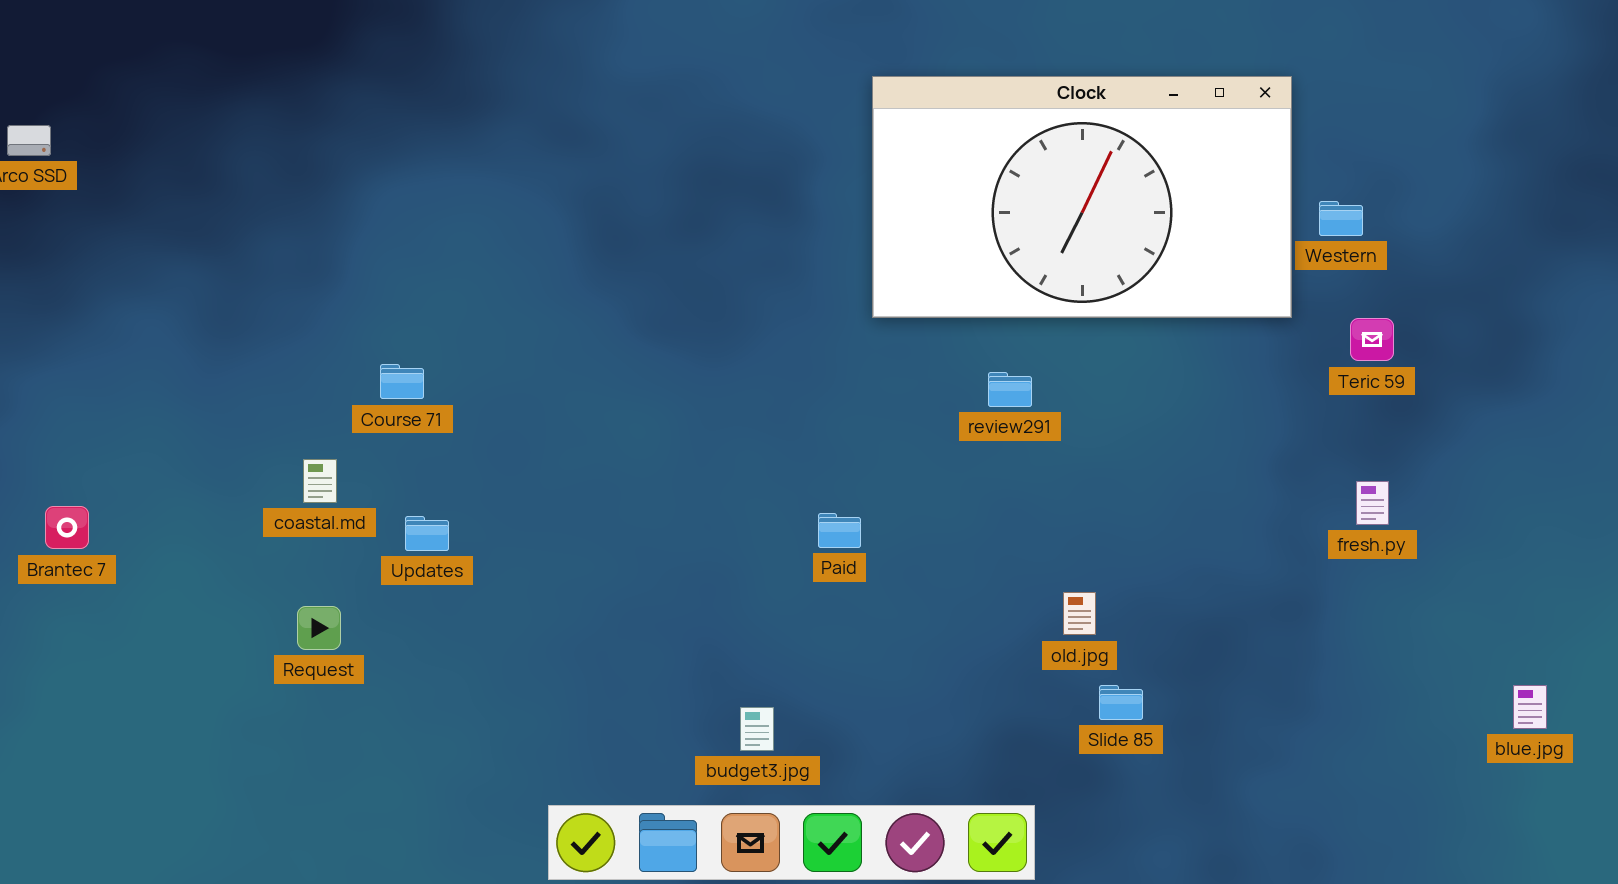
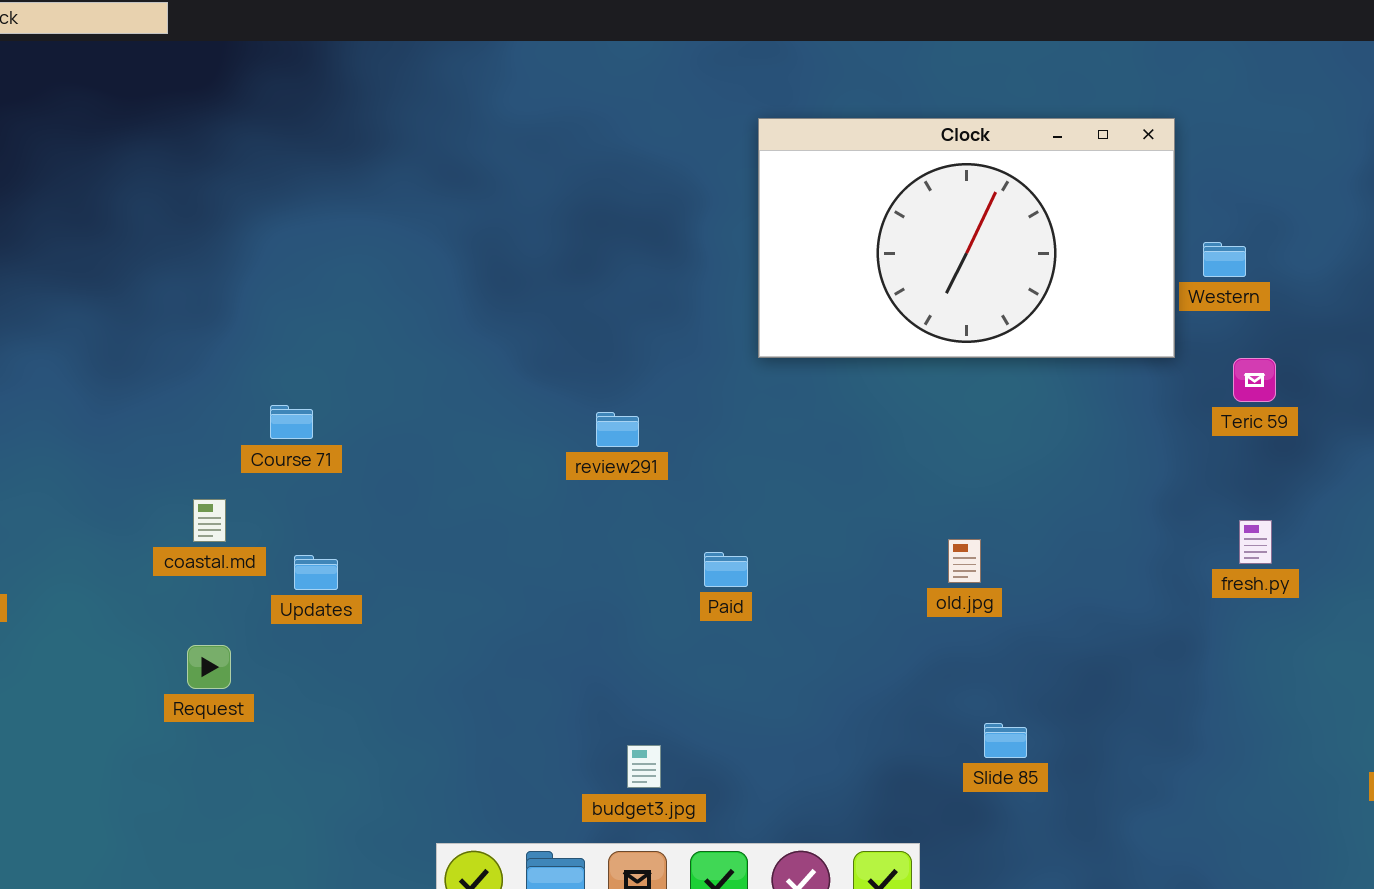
review291: [988,372,1032,407] -> [596,412,639,447], moved
old.jpg: [1063,592,1096,635] -> [948,539,981,583], moved

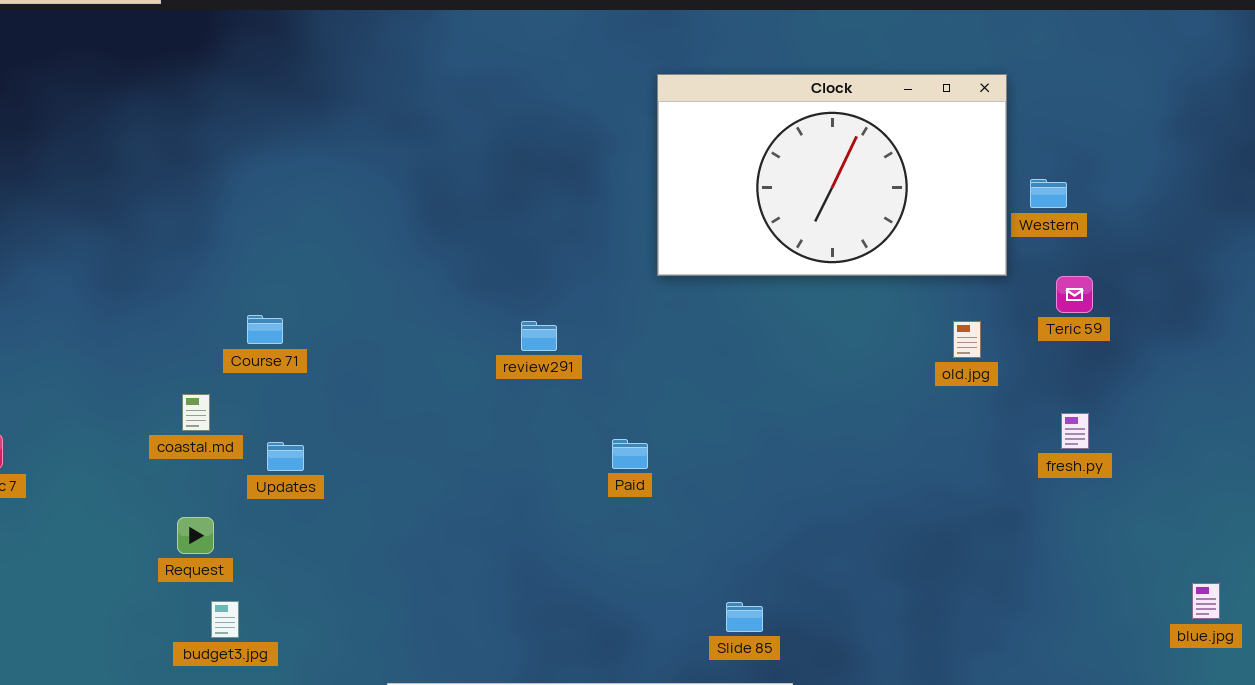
old.jpg: [948,539,981,583] -> [953,321,981,358], moved
Slide 85: [984,723,1027,758] -> [726,602,763,632], moved
budget3.jpg: [627,745,661,788] -> [211,601,239,638], moved

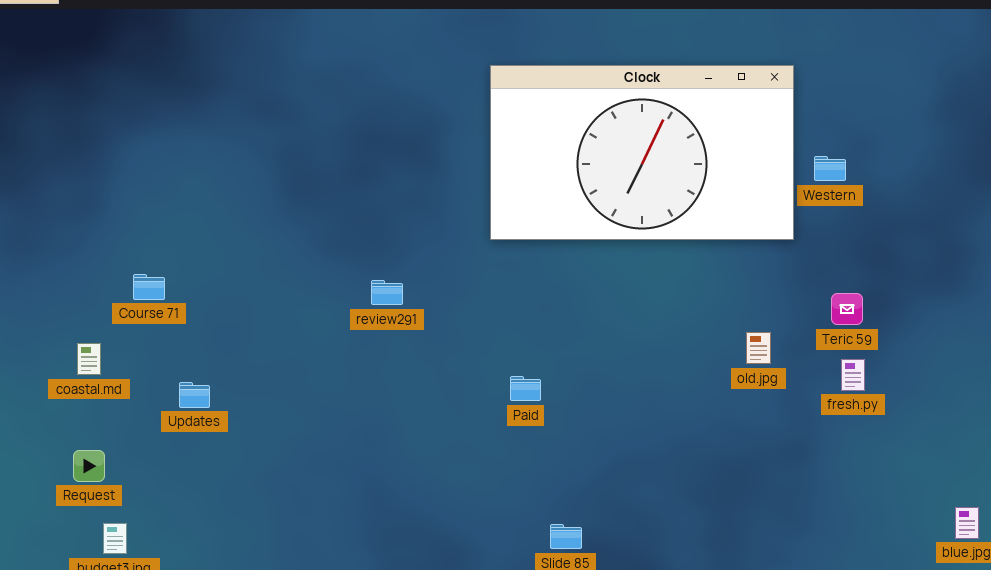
Teric 59: [1056,276,1093,313] -> [831,293,863,325], moved
old.jpg: [953,321,981,358] -> [746,332,771,364], moved
Paid: [612,439,648,469] -> [510,376,541,401], moved
Updates: [267,442,304,471] -> [179,382,210,408], moved

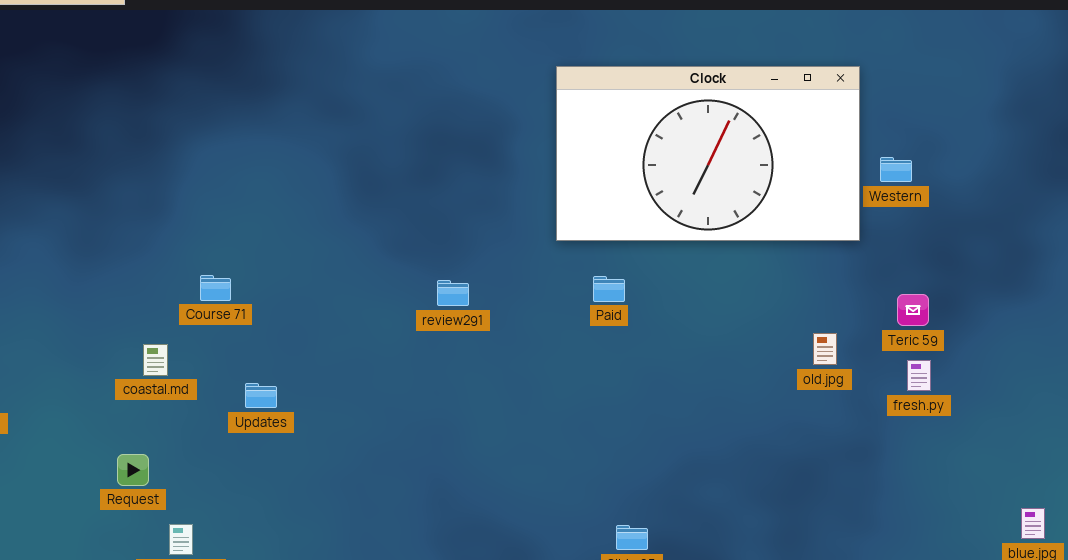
Paid: [510,376,541,401] -> [593,276,625,302], moved
Request: [73,450,105,482] -> [117,454,149,486], moved

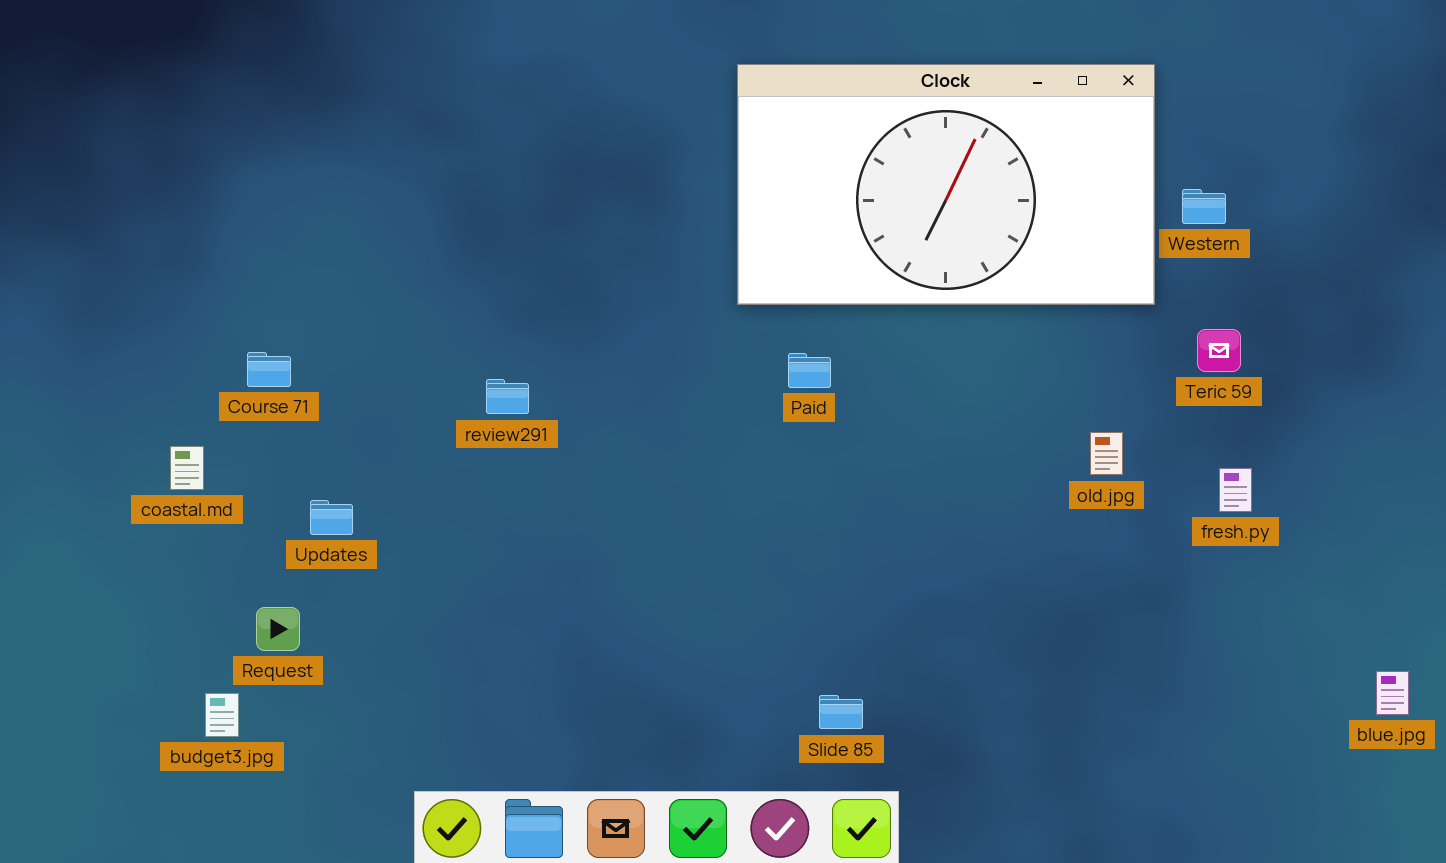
review291: [437,280,469,306] -> [486,379,529,414], moved
Teric 59: [897,294,929,326] -> [1197,329,1241,372], moved
Request: [117,454,149,486] -> [256,607,300,651], moved

